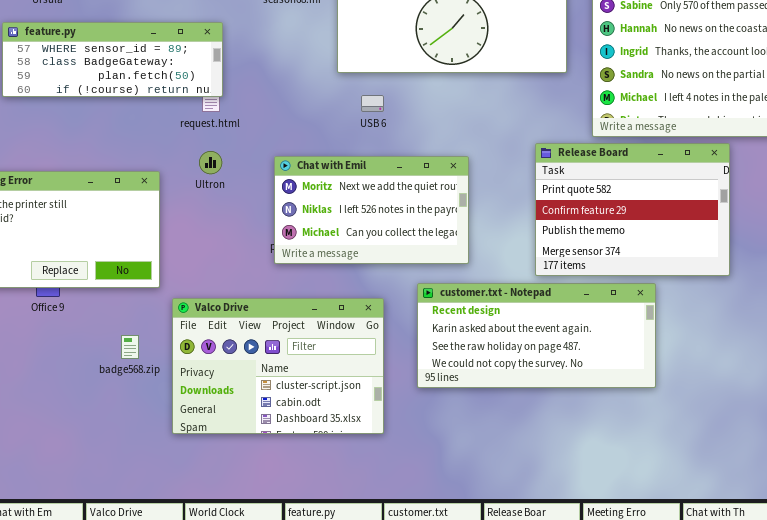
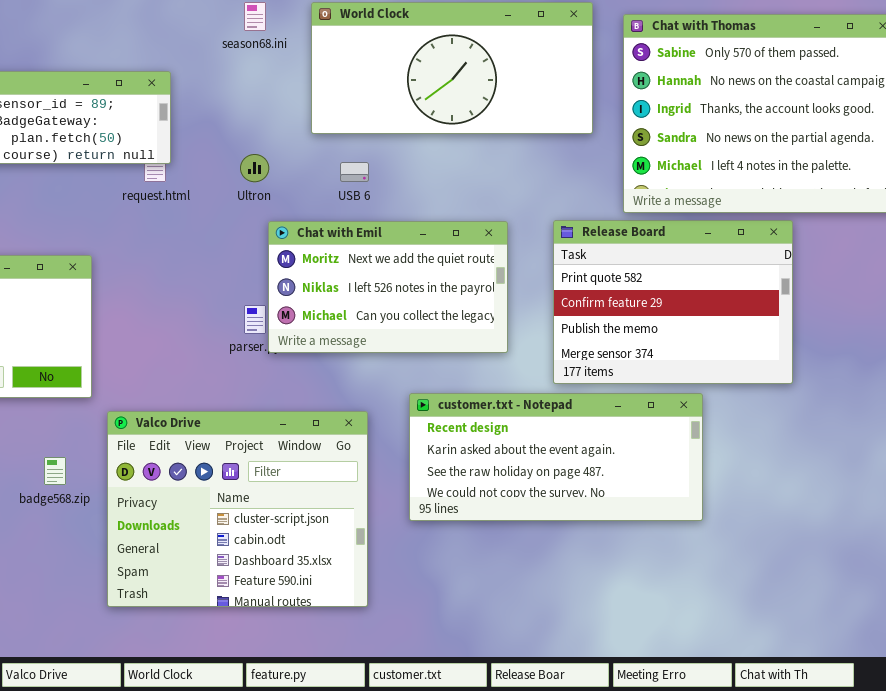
Ultron: [199,151,222,174] -> [240,154,269,182], moved
Chat with Emil: [274,156,469,264] -> [268,221,508,353], moved
Valco Drive: [172,298,384,434] -> [107,411,368,607], resized

